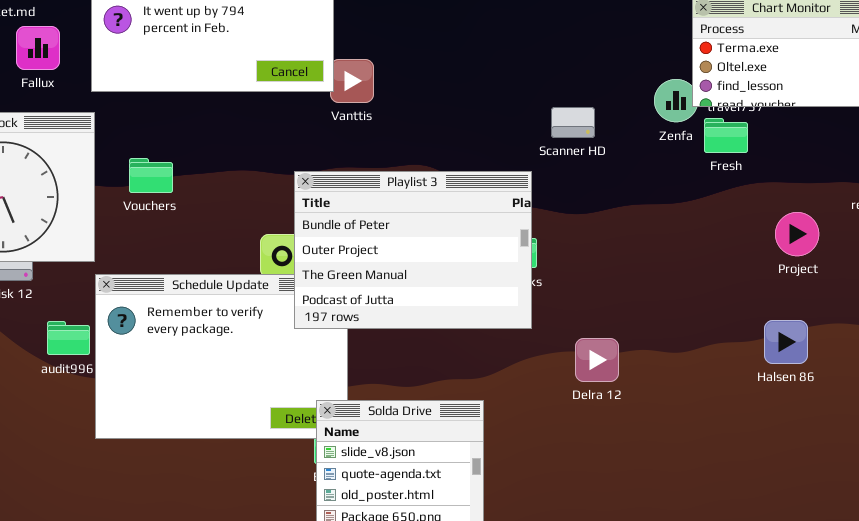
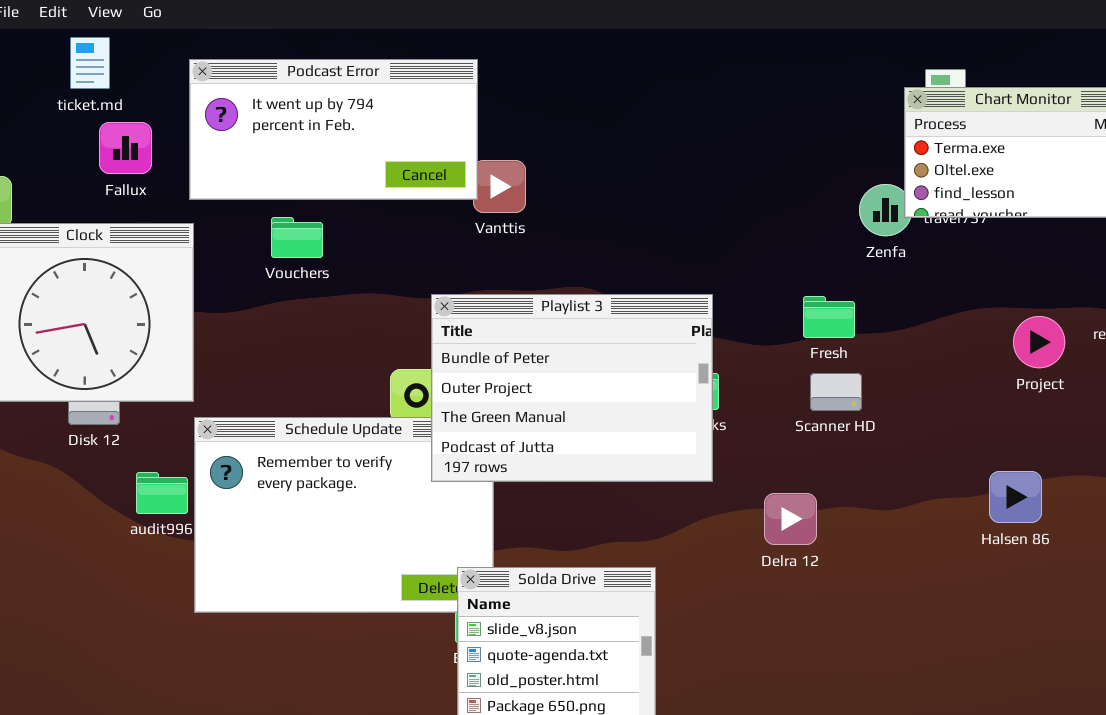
Scanner HD: [551,107,595,138] -> [810,373,862,411], moved
Fresh: [704,118,748,153] -> [803,296,855,338], moved
Vouchers: [129,158,173,193] -> [271,217,323,258], moved
Project: [775,212,819,256] -> [1013,316,1065,368], moved

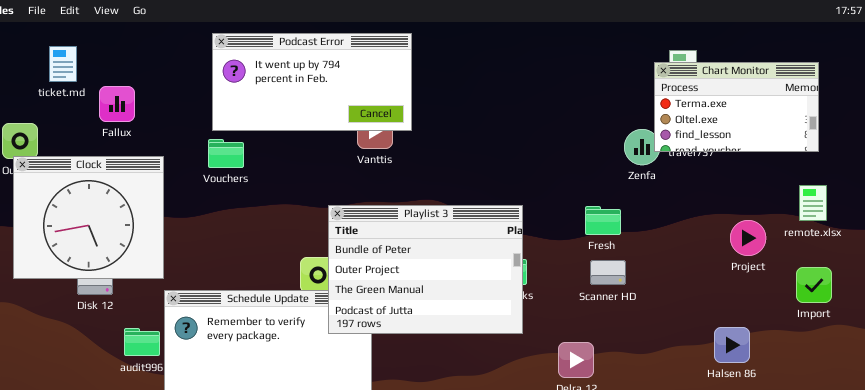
ticket.md: [70,37,110,89] -> [49,46,77,82], moved
Podcast Error: [189,59,478,200] -> [212,33,412,131], moved
Vouchers: [271,217,323,258] -> [208,139,244,168], moved

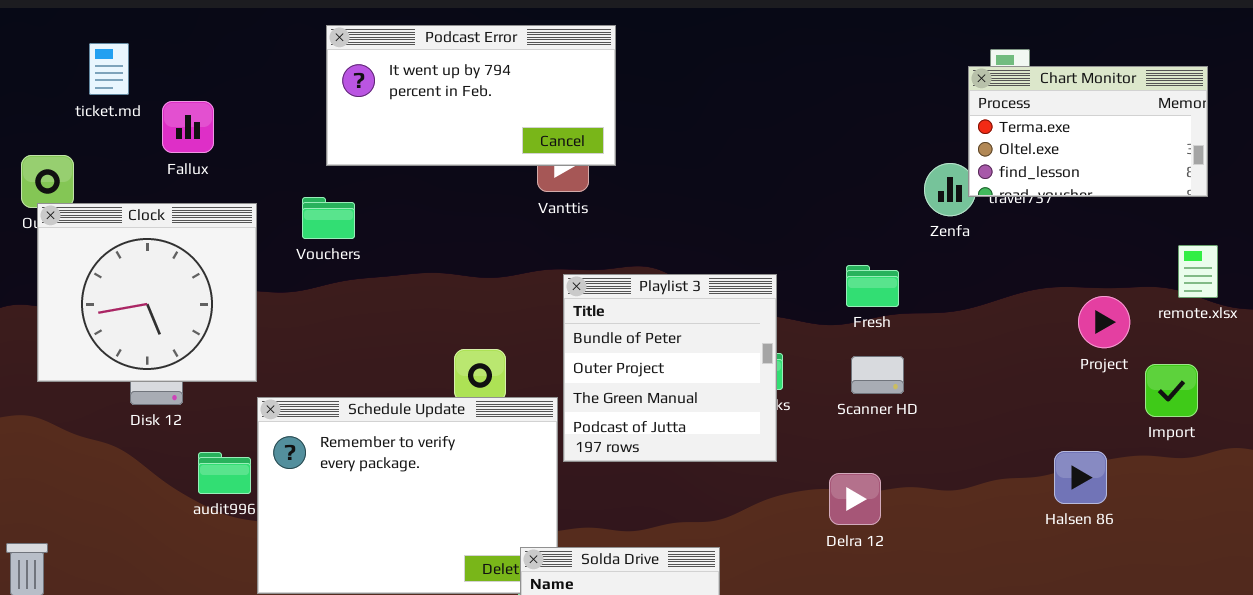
Vouchers: [208,139,244,168] -> [302,197,355,239], moved
Playlist 3: [328,205,523,334] -> [563,274,777,462], resized
Fresh: [585,206,621,235] -> [846,265,899,307], moved
Scanner HD: [590,260,626,285] -> [851,356,904,394], moved
Import: [796,267,832,303] -> [1145,364,1198,417], moved

